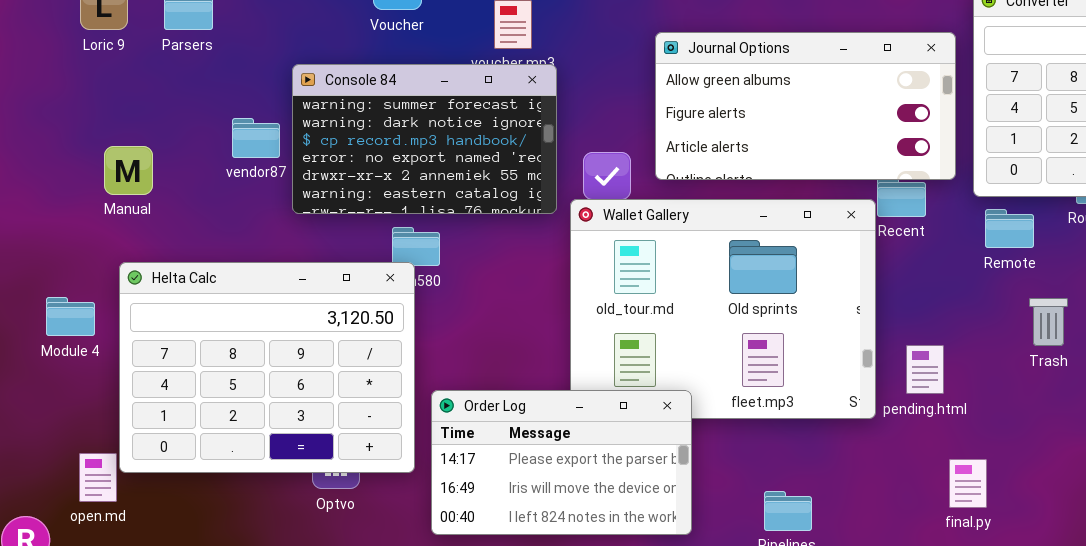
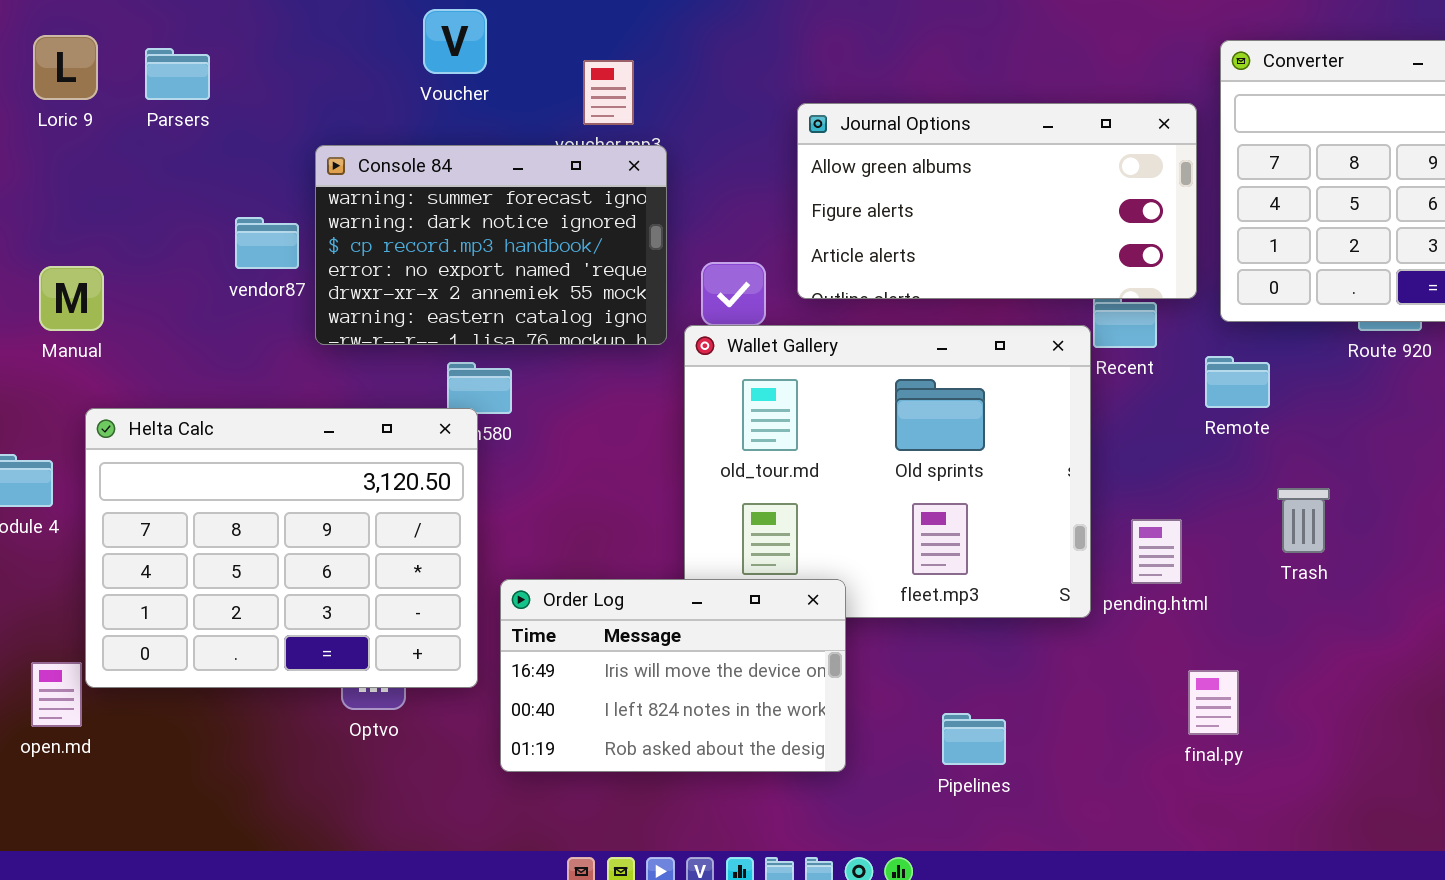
Manual: [104,146,153,195] -> [39,266,104,331], moved
Remote: [985,209,1034,248] -> [1205,356,1270,408], moved
Trash: [1029,298,1068,346] -> [1277,488,1330,553], moved
Order Log: [431,390,692,535] -> [500,579,846,772], scrolled down 1 row

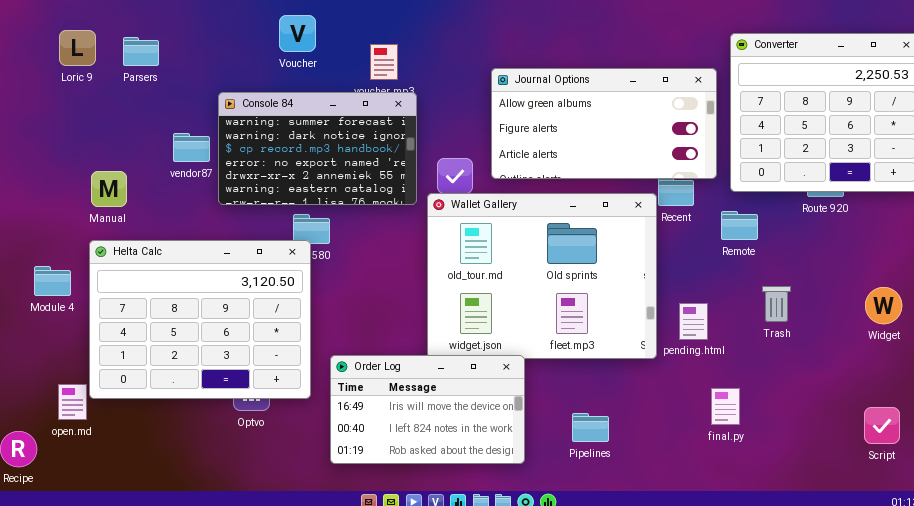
Manual: [39,266,104,331] -> [91,171,127,207], moved
Order Log: [500,579,846,772] -> [330,355,525,464], moved

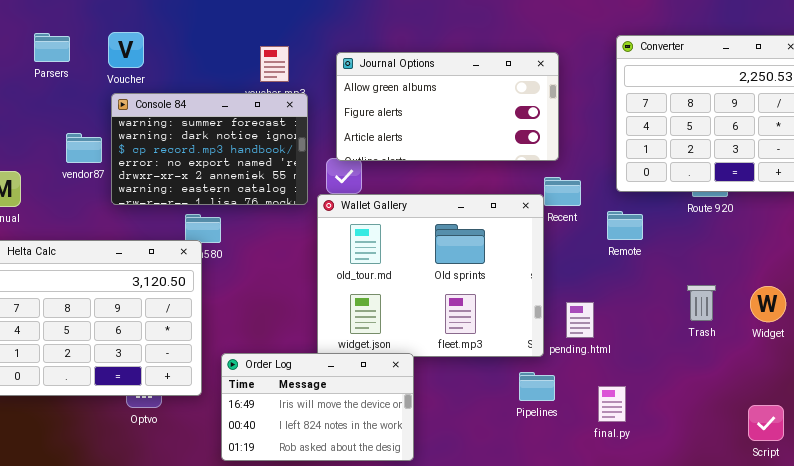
Voucher: [279,15,316,52] -> [108,32,144,68], moved
Parsers: [123,37,159,66] -> [34,33,70,62], moved
Journal Options: [491,68,717,179] -> [336,52,559,161], moved
Trash: [762,286,791,322] -> [687,285,716,321], moved
Pipelines: [572,413,609,442] -> [519,372,555,401], moved

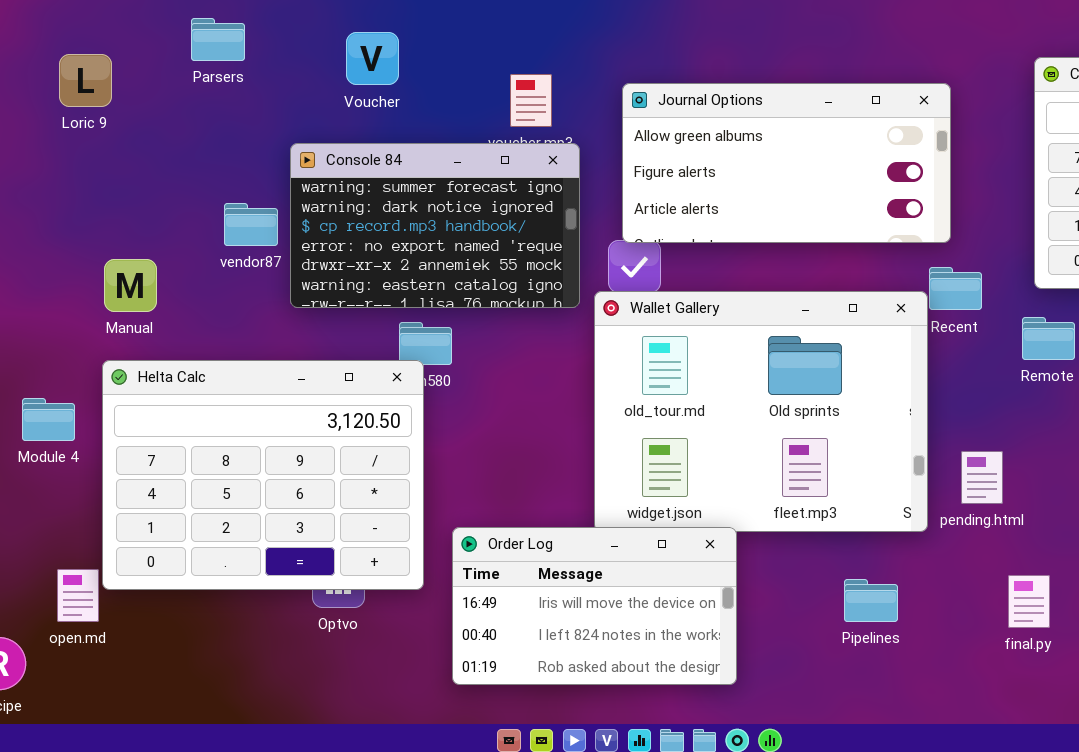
Voucher: [108,32,144,68] -> [346,32,399,85], moved
Parsers: [34,33,70,62] -> [191,18,245,61], moved
Pipelines: [519,372,555,401] -> [844,579,898,622], moved

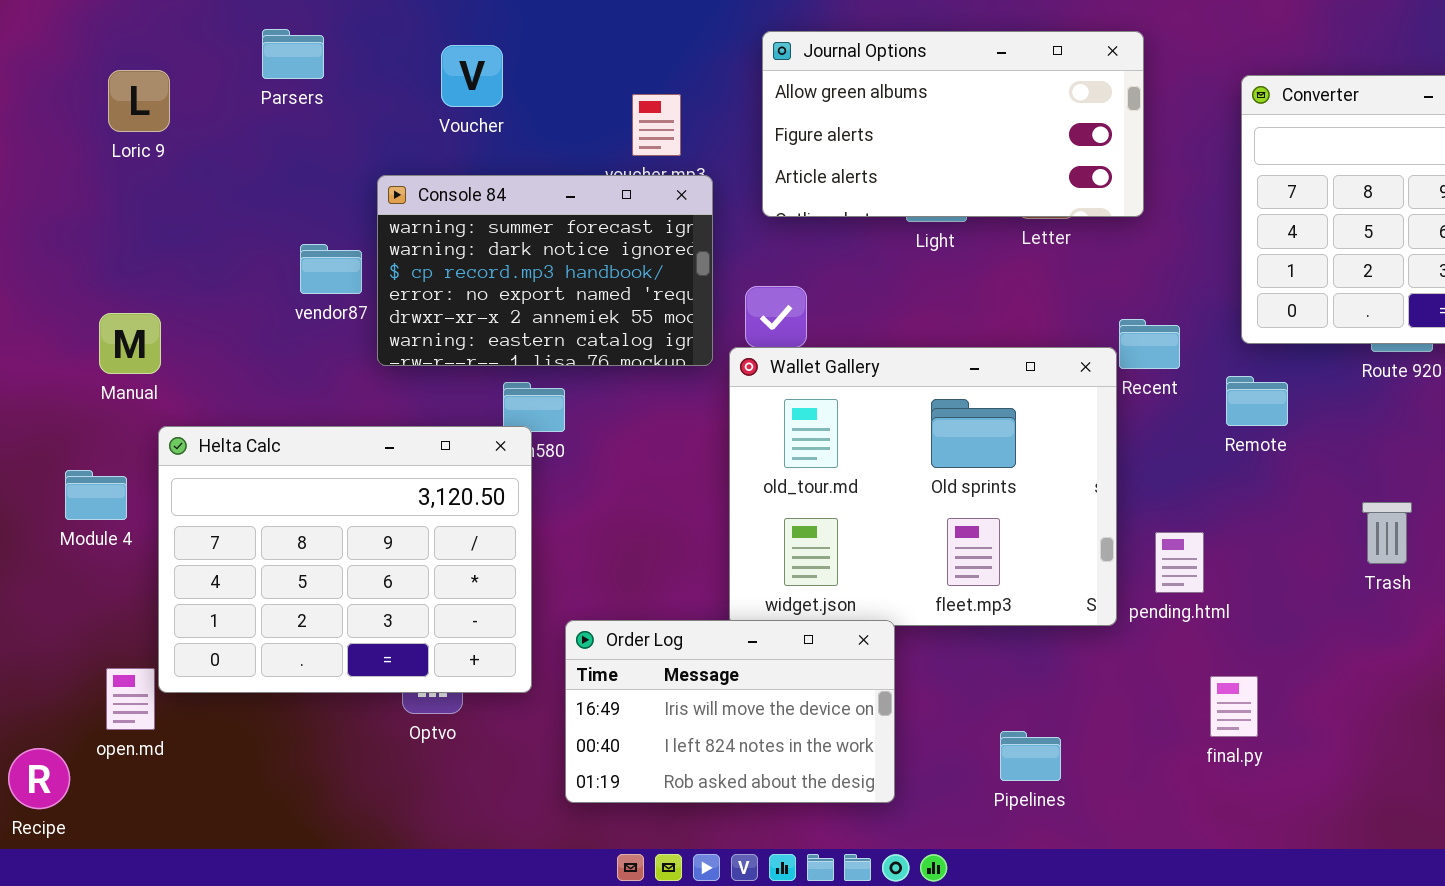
Journal Options: [622,83,951,243] -> [762,31,1144,217], moved
Manual: [104,259,157,312] -> [99,313,161,374], moved
Pipelines: [844,579,898,622] -> [1000,731,1061,781], moved

